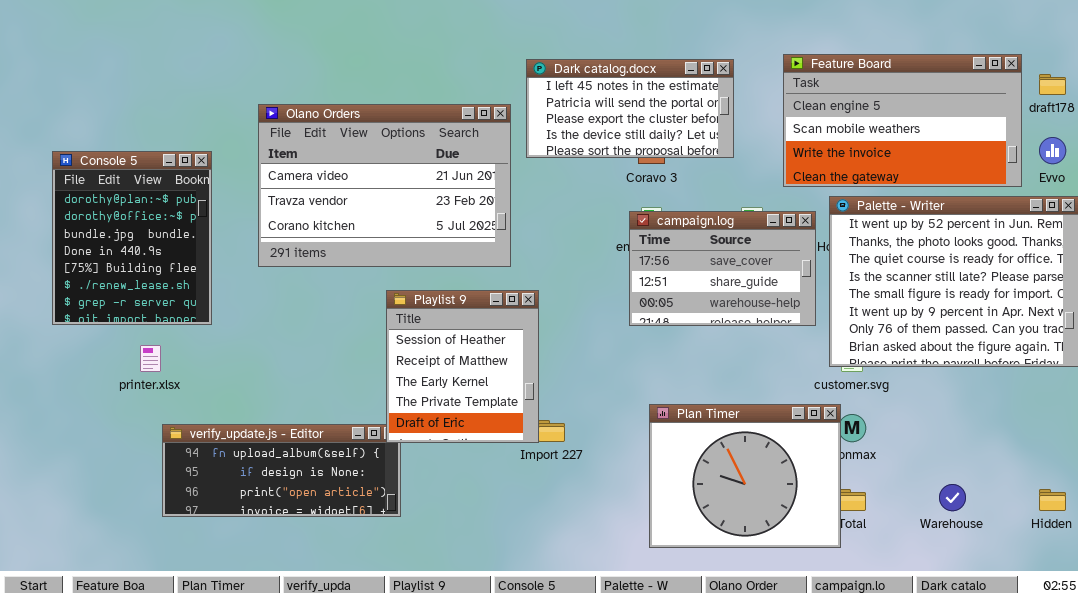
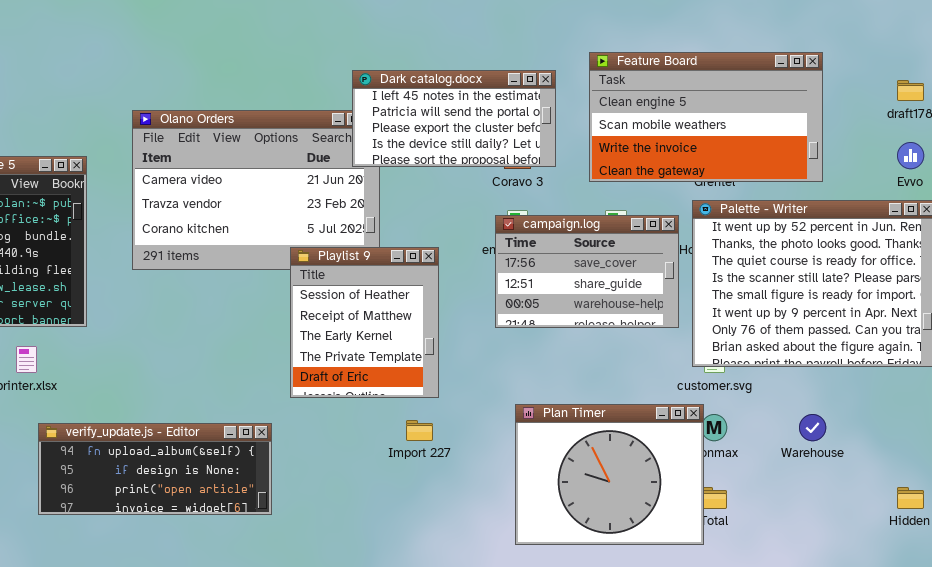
Feature Board: [783,54,1022,187] -> [589,52,823,182], moved
Dark catalog.docx: [526,59,734,158] -> [352,70,556,167], moved
Playlist 9: [386,290,539,443] -> [290,247,439,398], moved
Warehouse: [939,484,966,511] -> [799,414,826,441], moved

